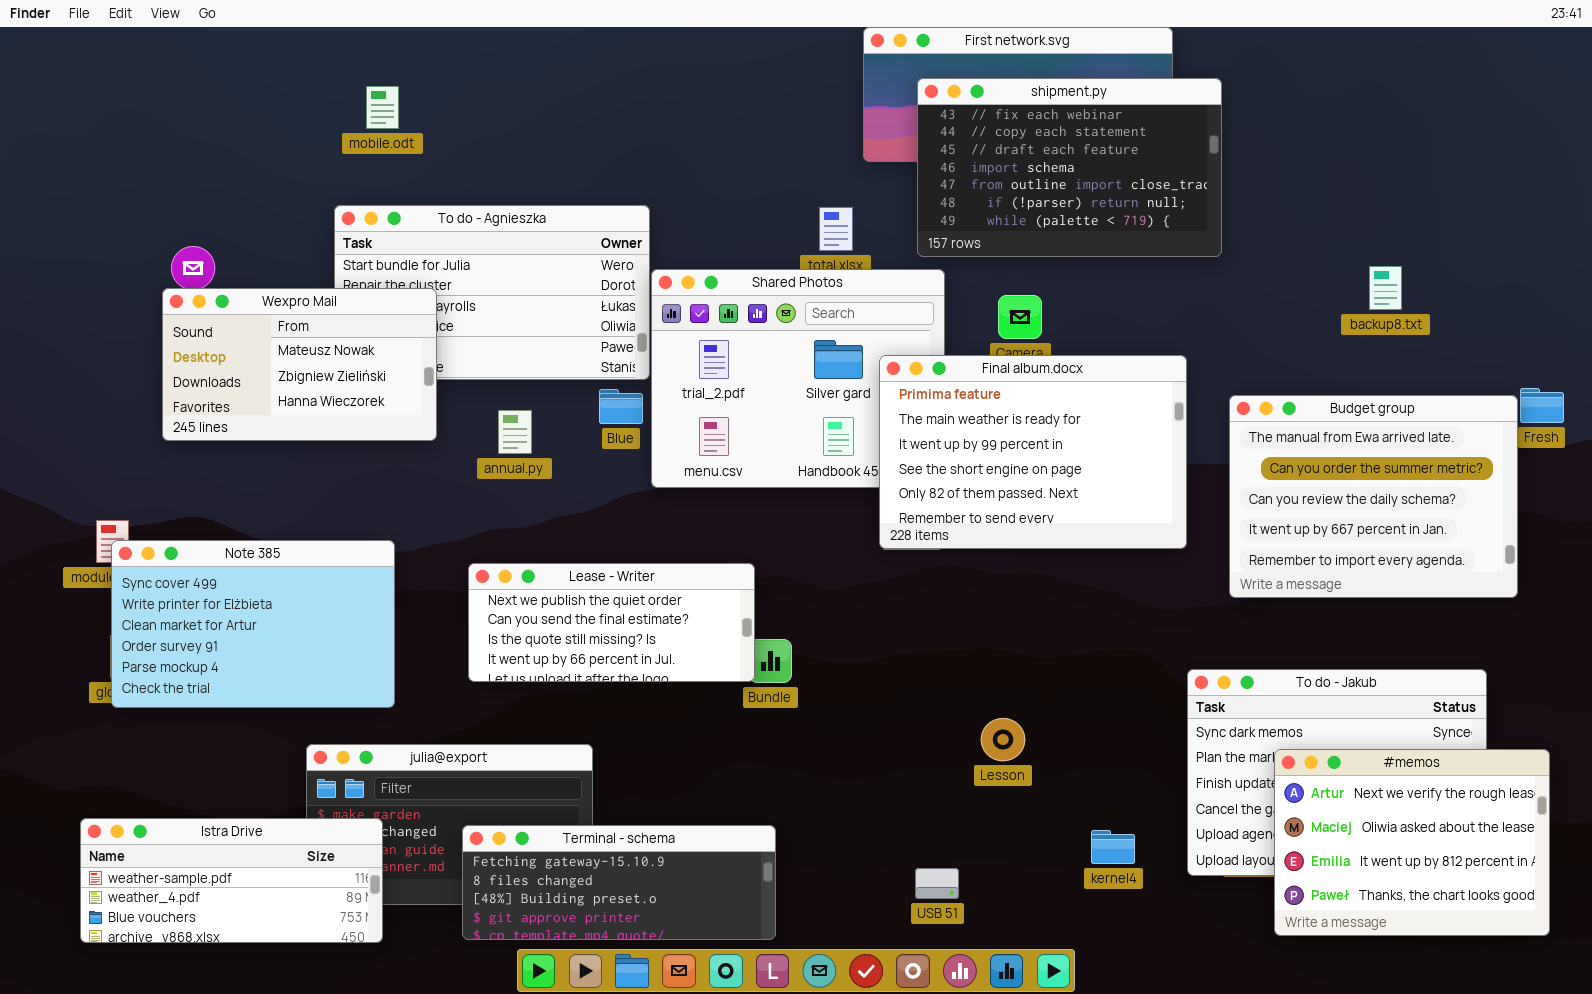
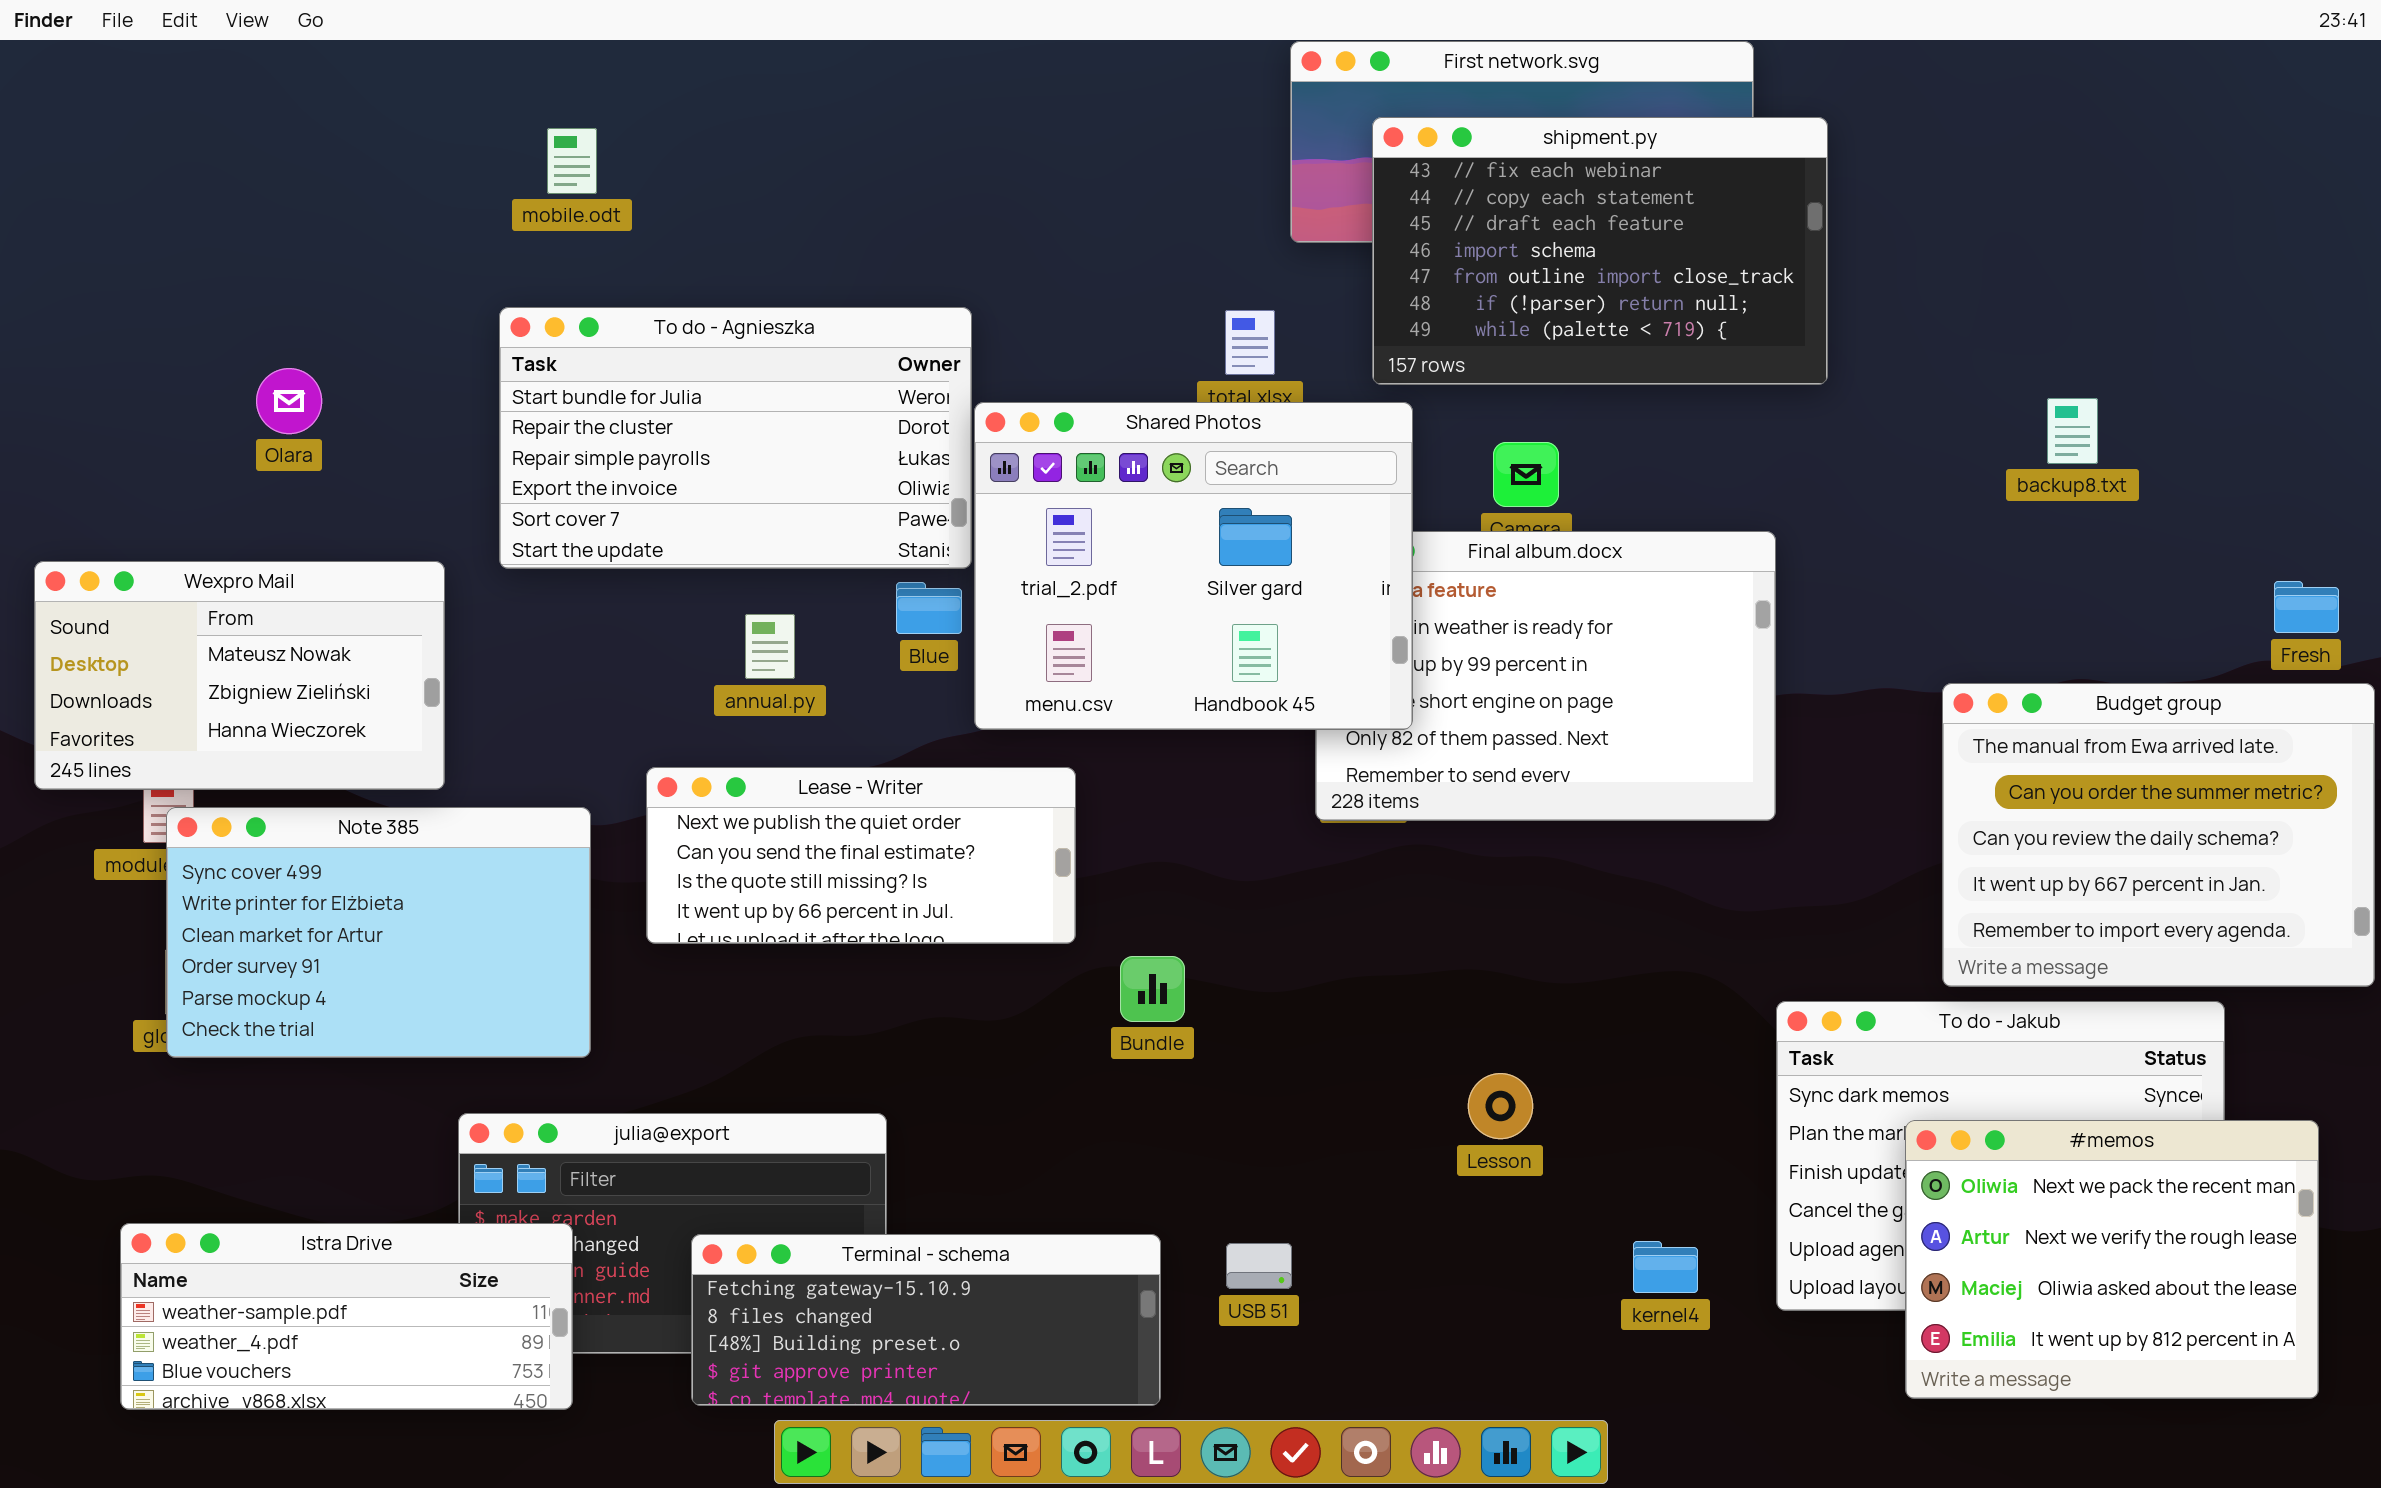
Shared Photos: [651,269,945,488] -> [974,402,1413,730], raised
Wexpro Mail: [162,288,437,441] -> [34,561,445,790], moved
Budget group: [1229,395,1518,598] -> [1942,683,2375,987], moved
Lease - Writer: [468,563,755,682] -> [646,767,1076,944], moved
#memos: [1274,749,1550,936] -> [1905,1120,2319,1399], scrolled up 1 row
USB 51: [915,868,959,899] -> [1226,1243,1292,1289], moved

